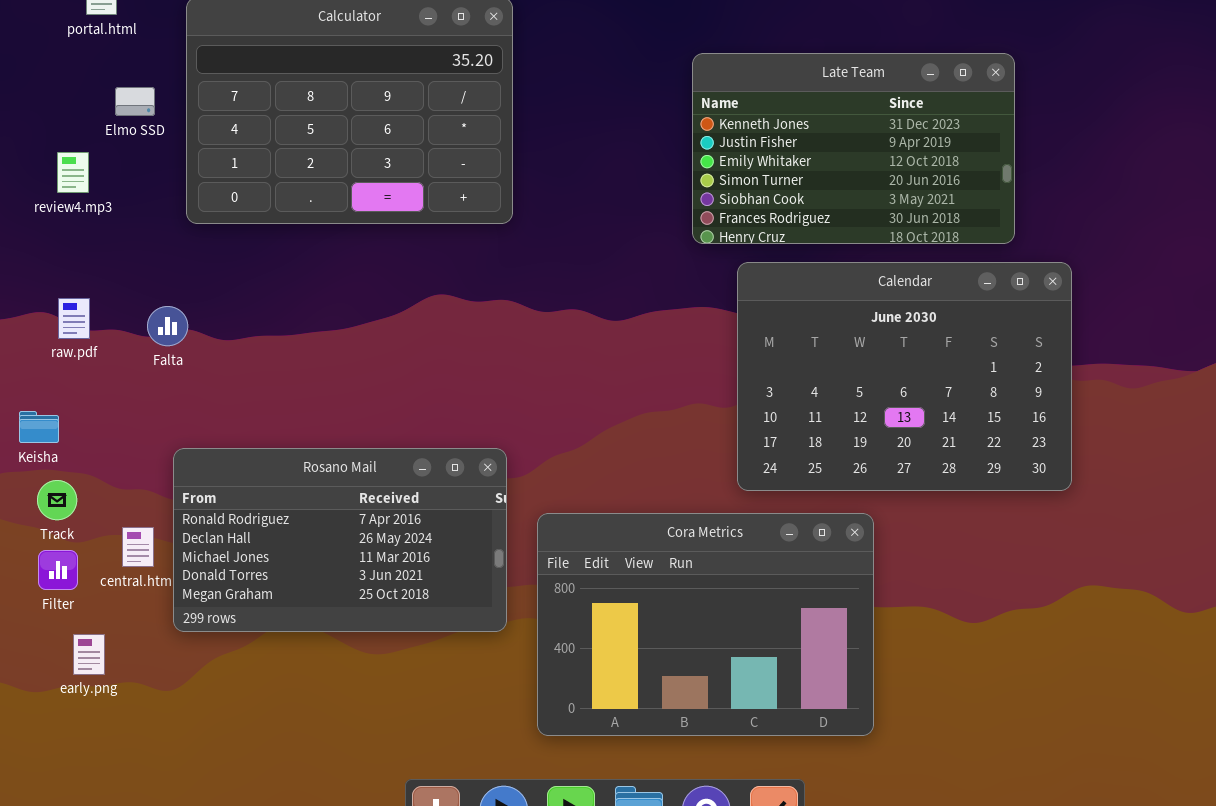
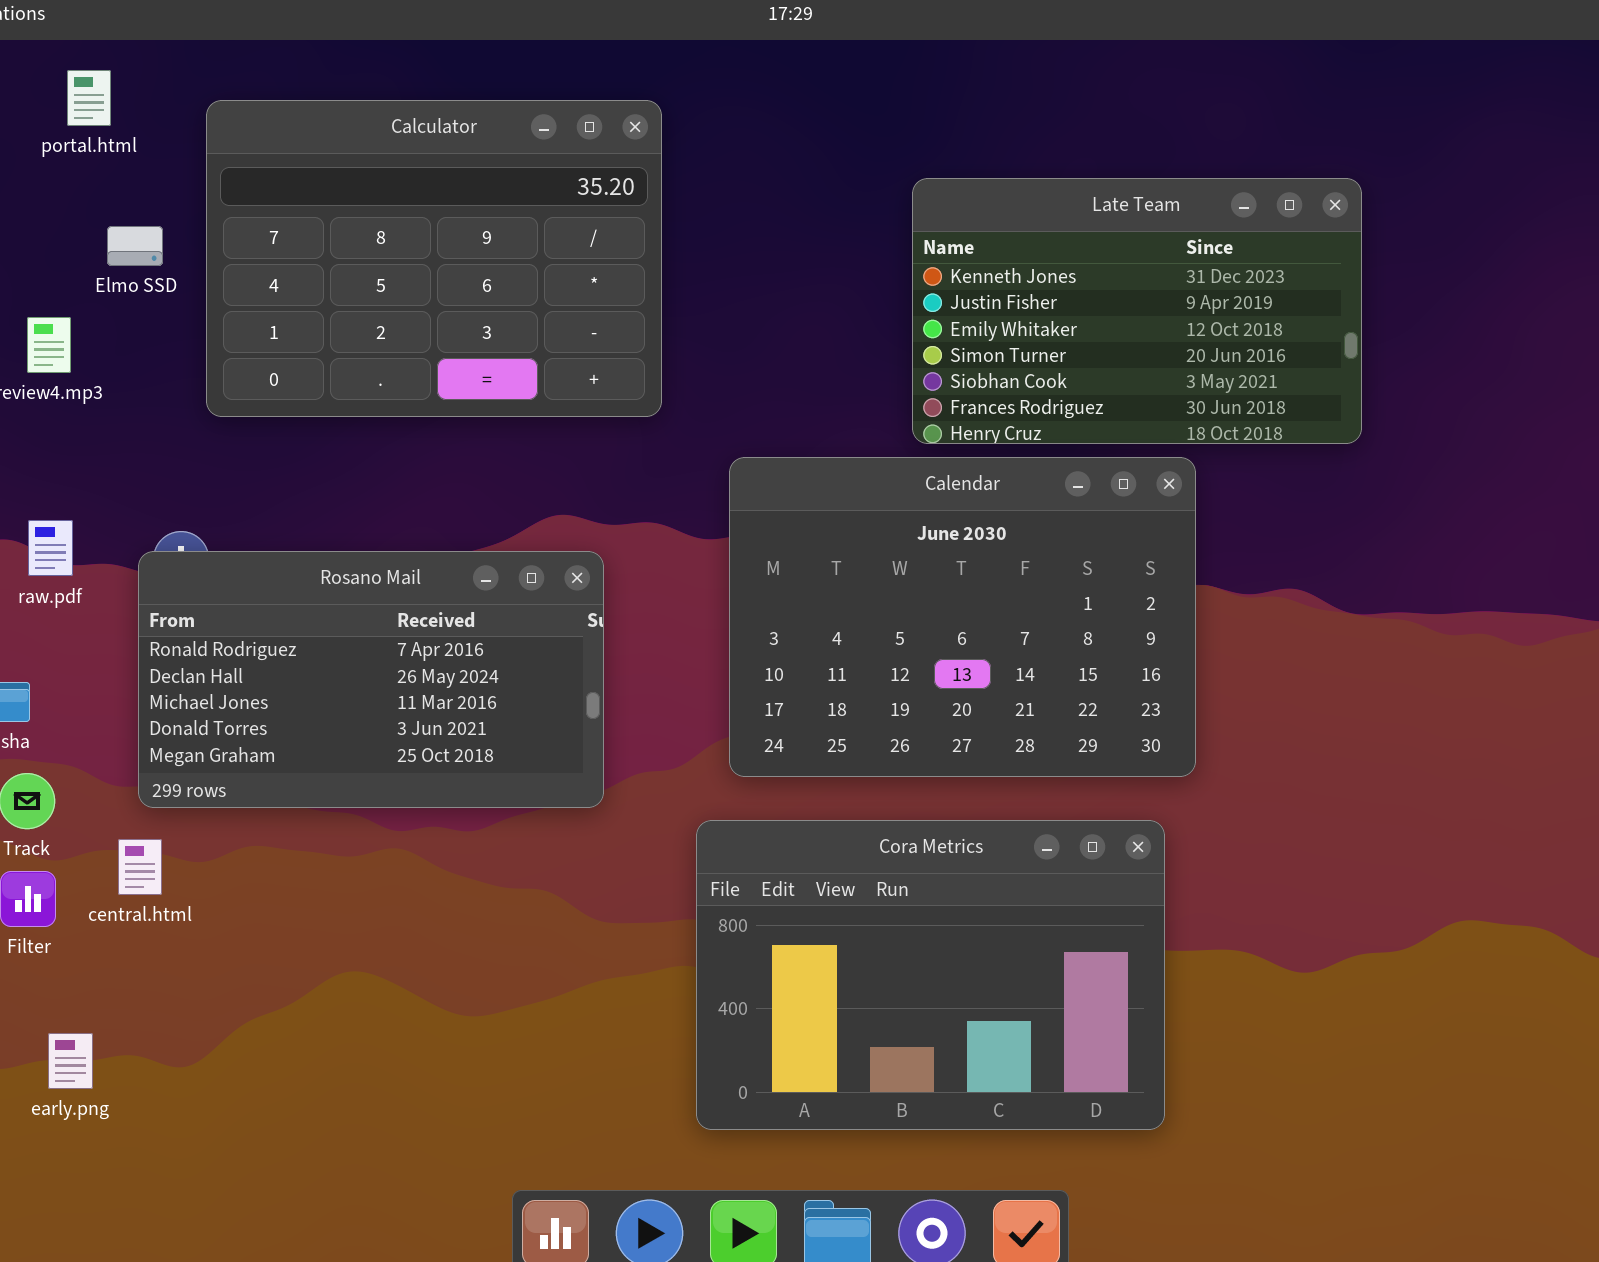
Calendar: [737,262,1072,491] -> [729,457,1196,777], moved
Rosano Mail: [173,448,507,632] -> [138,551,604,808], moved
early.png: [73,634,105,675] -> [48,1033,93,1089], moved

